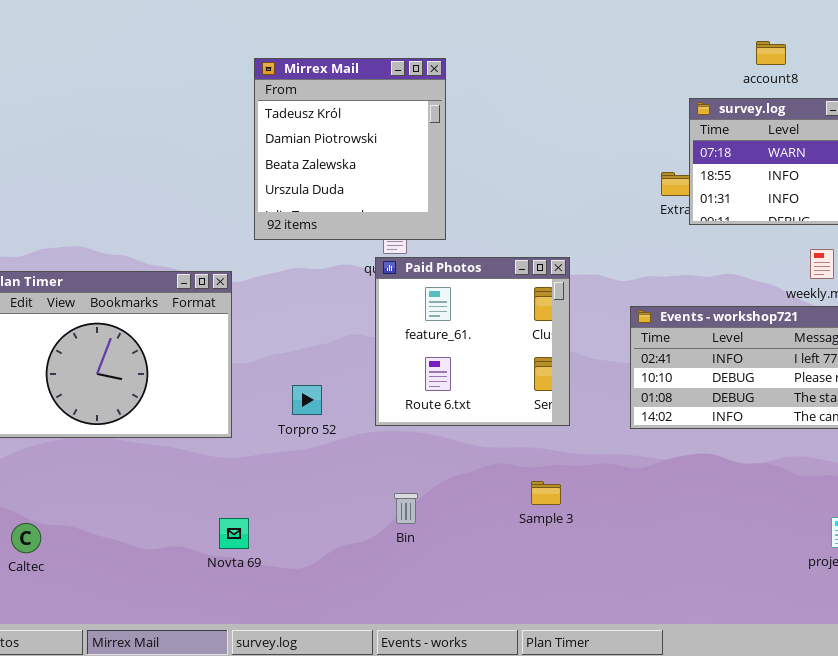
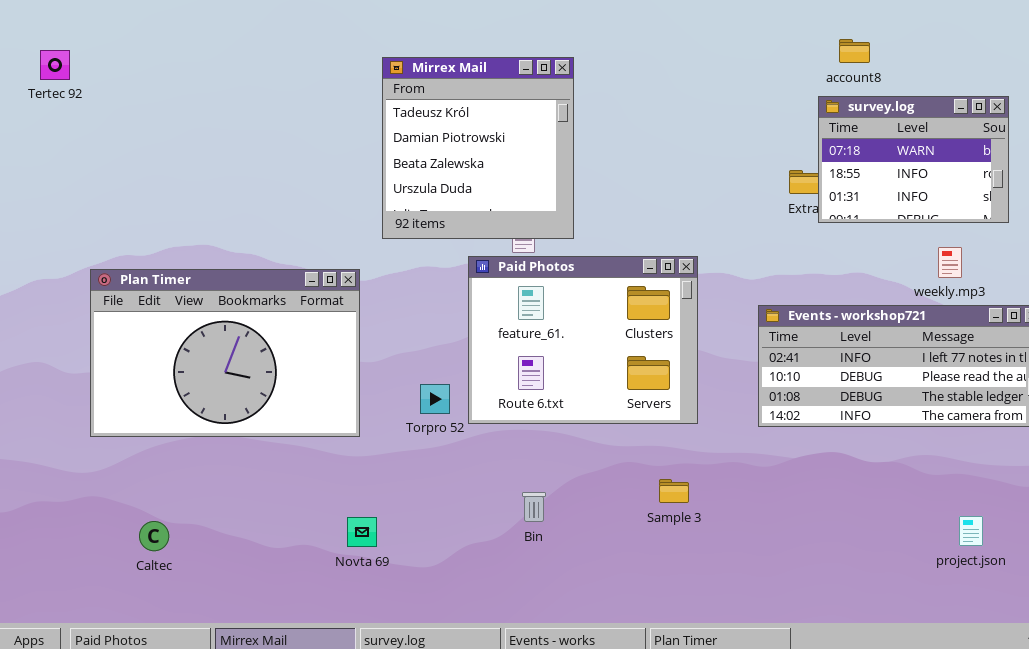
account8: [756,41,786,65] -> [839,39,870,63], moved
Paid Photos: [375,257,570,426] -> [468,256,698,424], resized

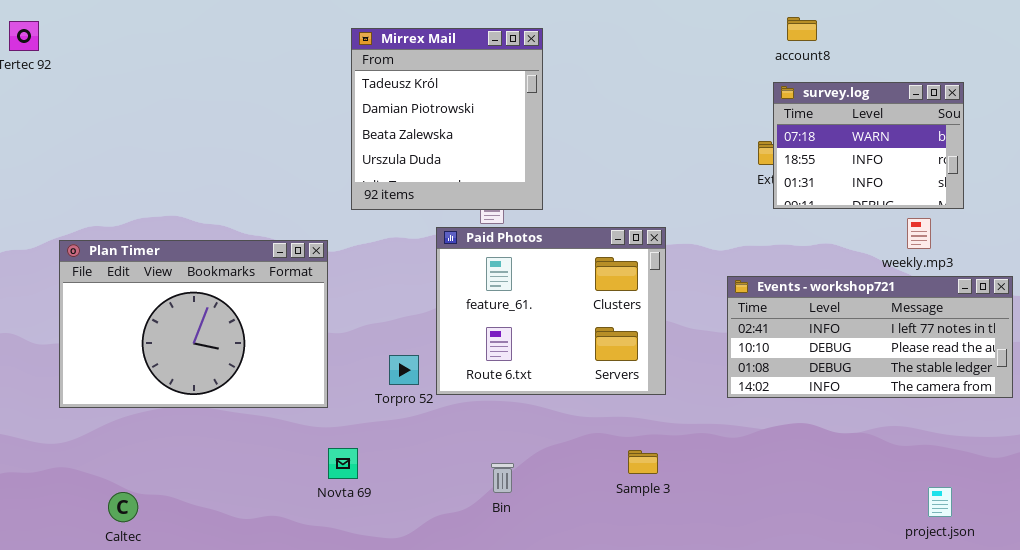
account8: [839,39,870,63] -> [787,17,817,41], moved
survey.log: [818,96,1009,223] -> [773,82,964,209], moved
Novta 69: [347,517,377,547] -> [328,448,358,479], moved

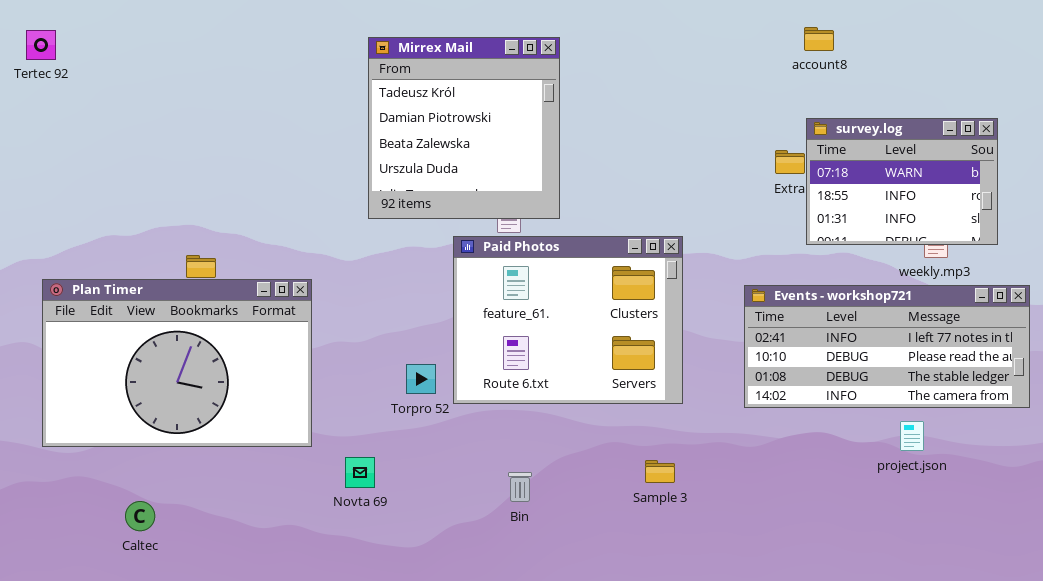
survey.log: [773,82,964,209] -> [806,118,998,245], moved
Plan Timer: [59,240,328,408] -> [42,279,312,447], moved
project.json: [928,487,952,517] -> [900,421,924,451], moved

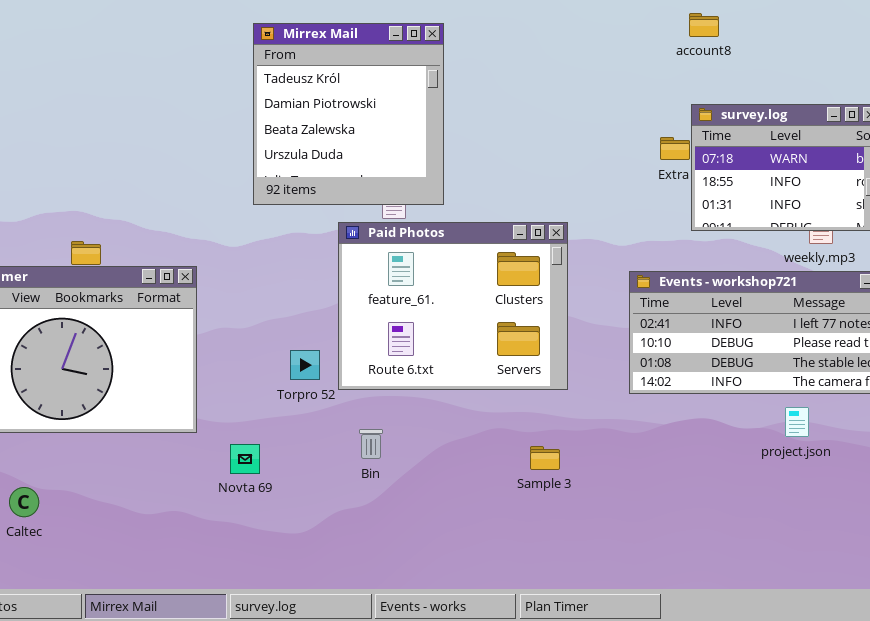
Bin: [508,472,532,502] -> [359,429,383,459], moved

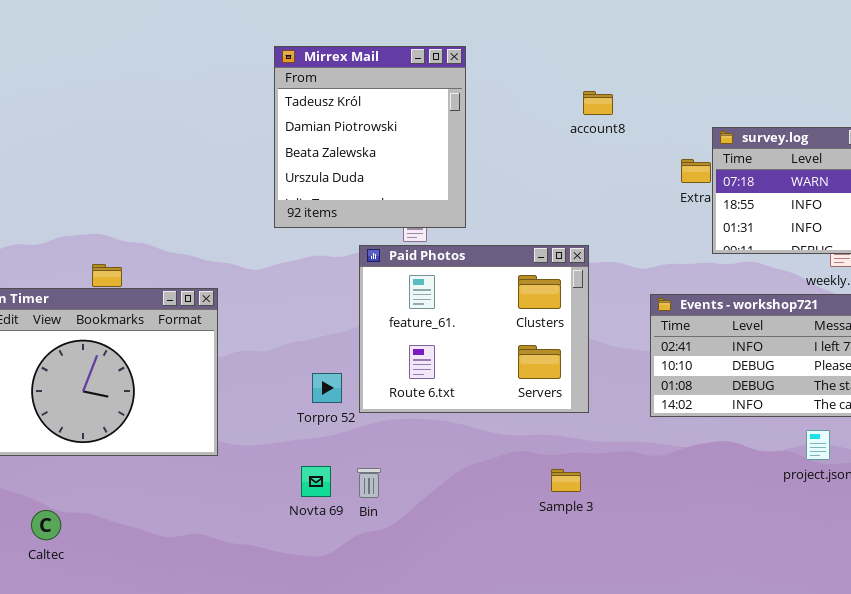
account8: [689,13,719,37] -> [583,91,613,115], moved
Bin: [359,429,383,459] -> [357,468,381,498], moved
Novta 69: [230,444,260,474] -> [301,466,331,497], moved

